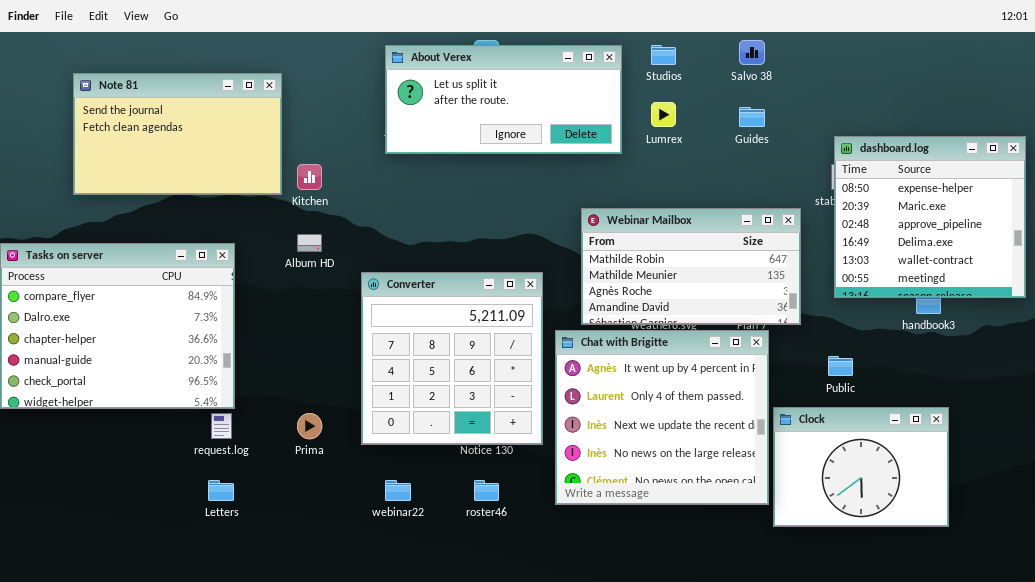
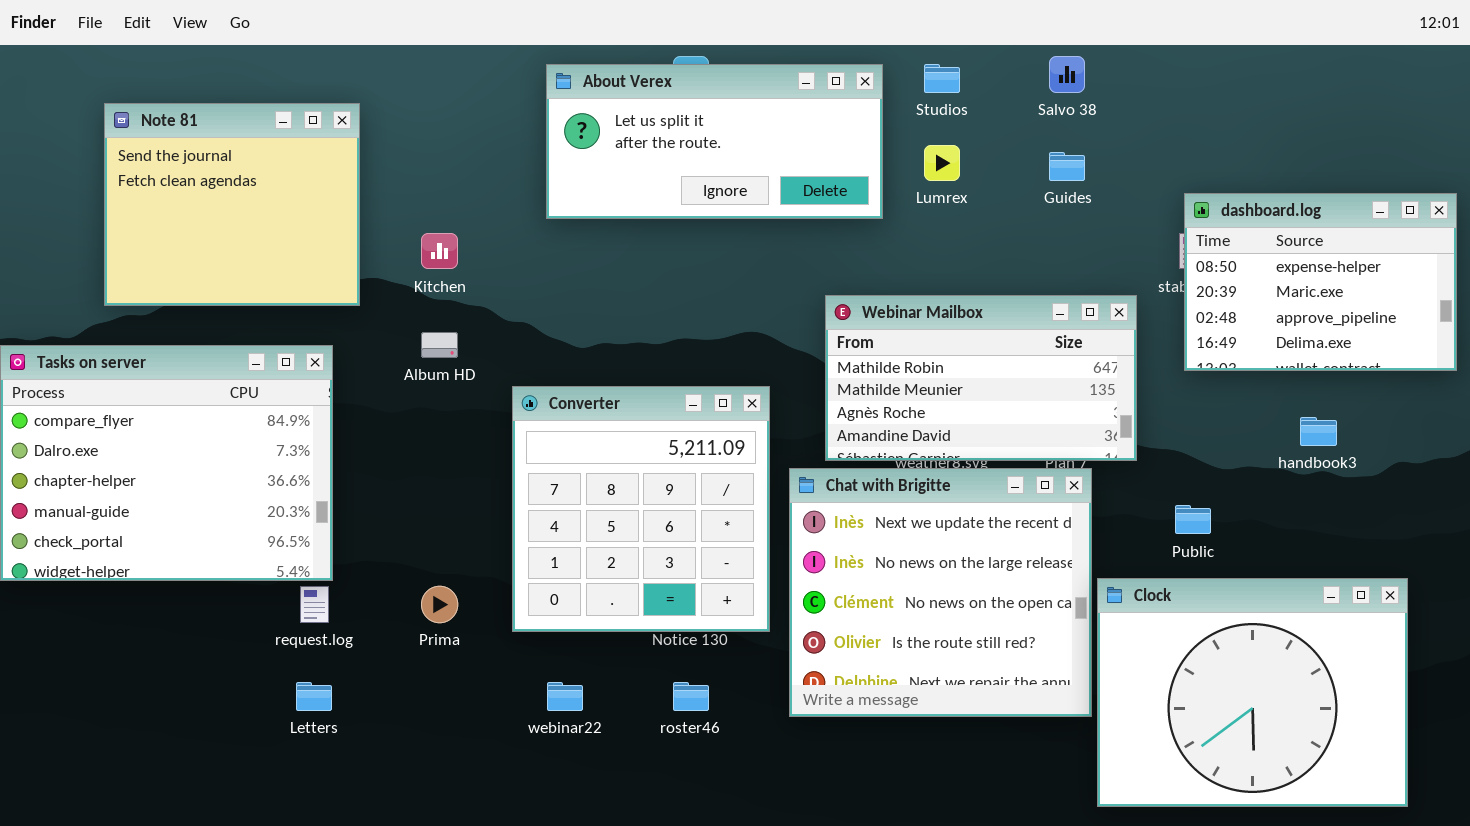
Note 81: [73,73,282,195] -> [104,103,360,306], resized
dashboard.log: [834,136,1026,298] -> [1184,193,1457,371], resized
Chat with Brigitte: [555,330,769,505] -> [789,468,1092,717], scrolled down 2 rows
Clock: [773,407,949,527] -> [1097,578,1408,807], resized

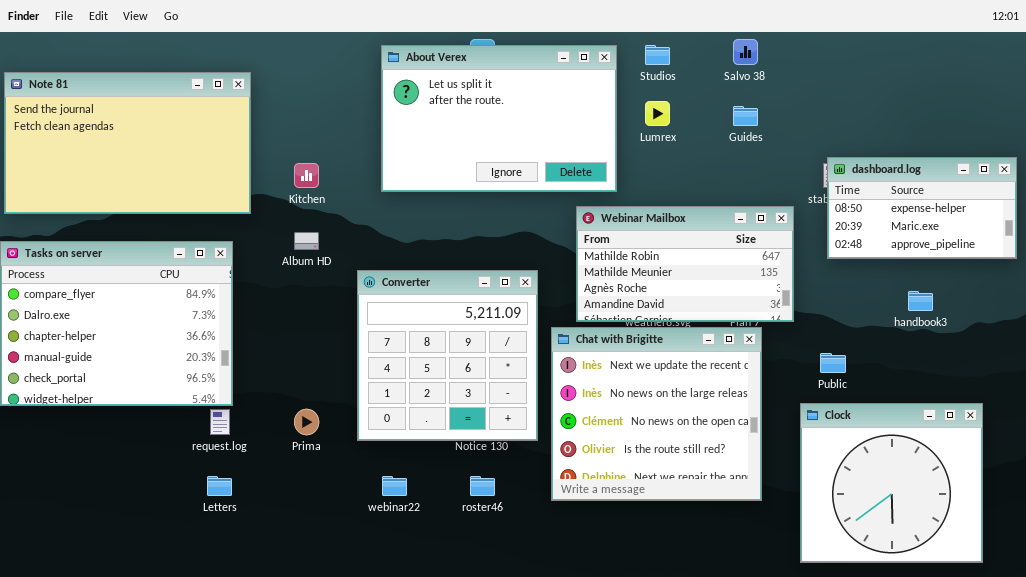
About Verex: [546,64,883,219] -> [381,45,617,192], resized
Note 81: [104,103,360,306] -> [4,72,251,214], resized
dashboard.log: [1184,193,1457,371] -> [827,157,1017,259], resized
Clock: [1097,578,1408,807] -> [800,403,983,563], resized

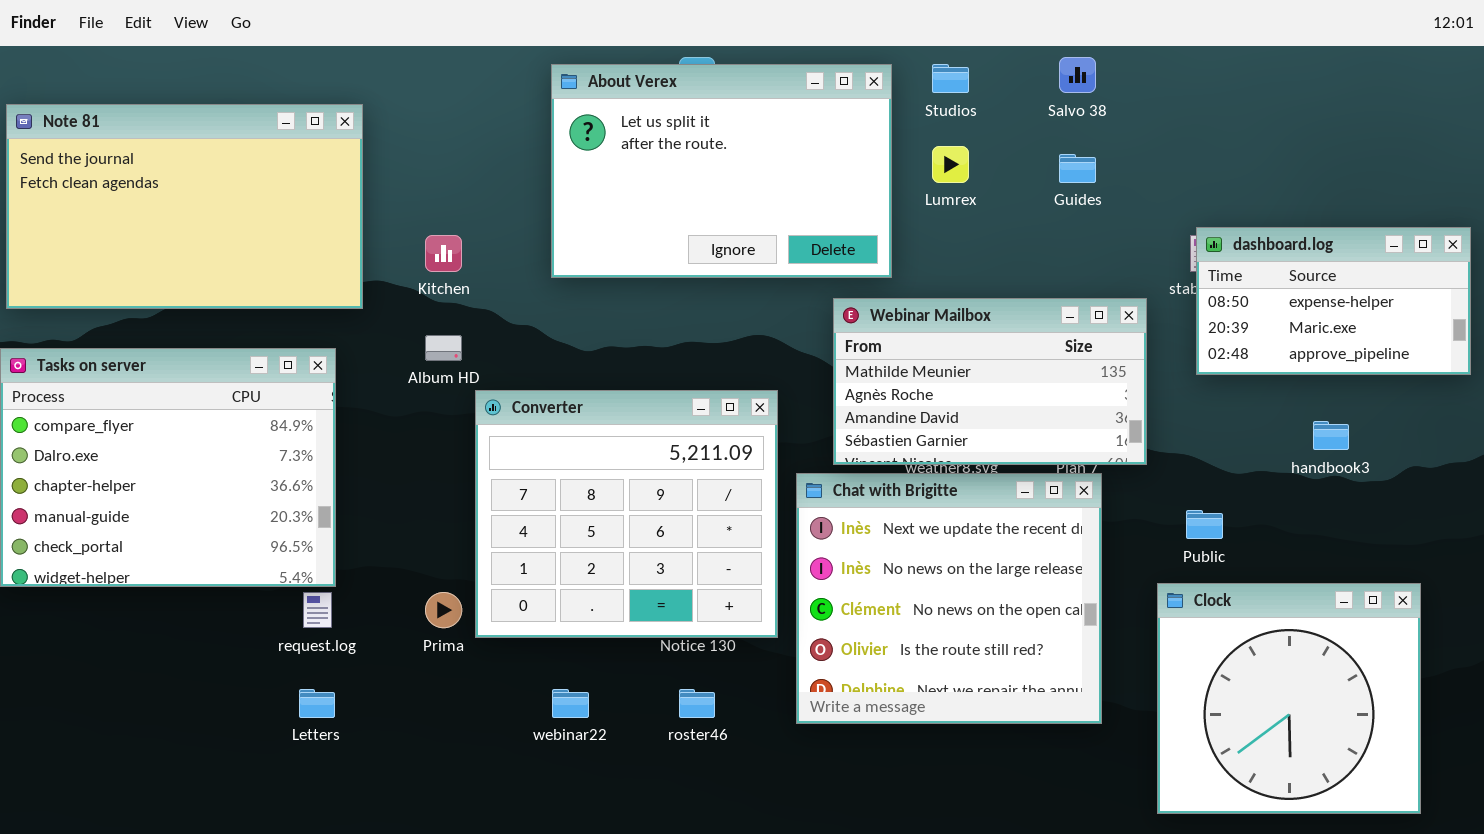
Webinar Mailbox: [576,206,794,322] -> [833,298,1147,465], scrolled down 1 row
Converter: [357,270,538,441] -> [475,390,778,638], resized

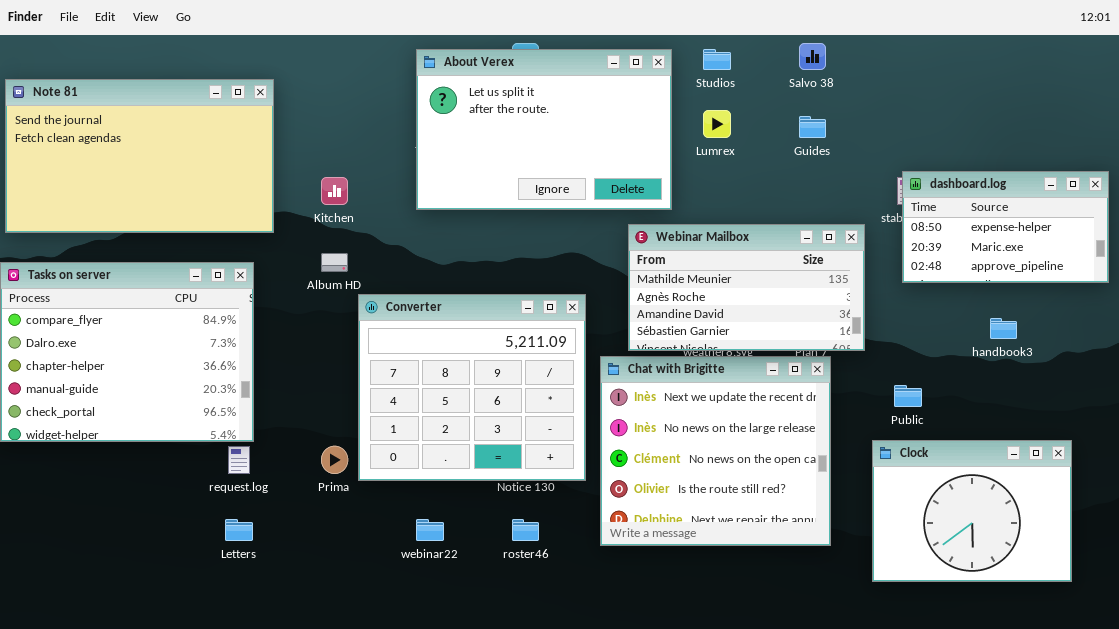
Clock: [1157,583,1421,814] -> [872,440,1072,582], resized

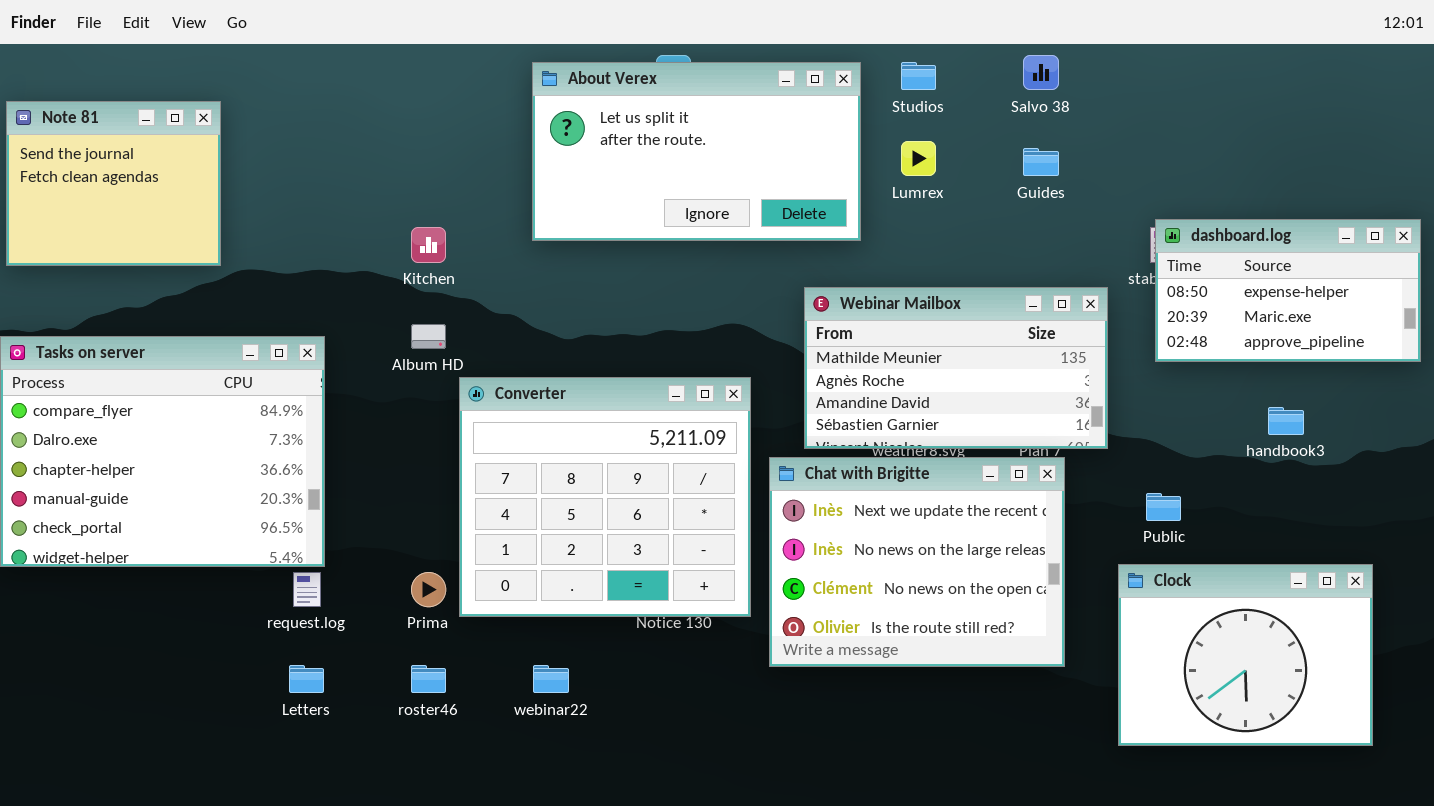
About Verex: [416,49,672,210] -> [532,62,861,241], resized
Note 81: [5,79,274,233] -> [6,101,221,266], resized
Chat with Brigitte: [600,356,831,546] -> [769,457,1065,667], resized
roster46: [512,519,539,541] -> [411,665,446,693], moved

